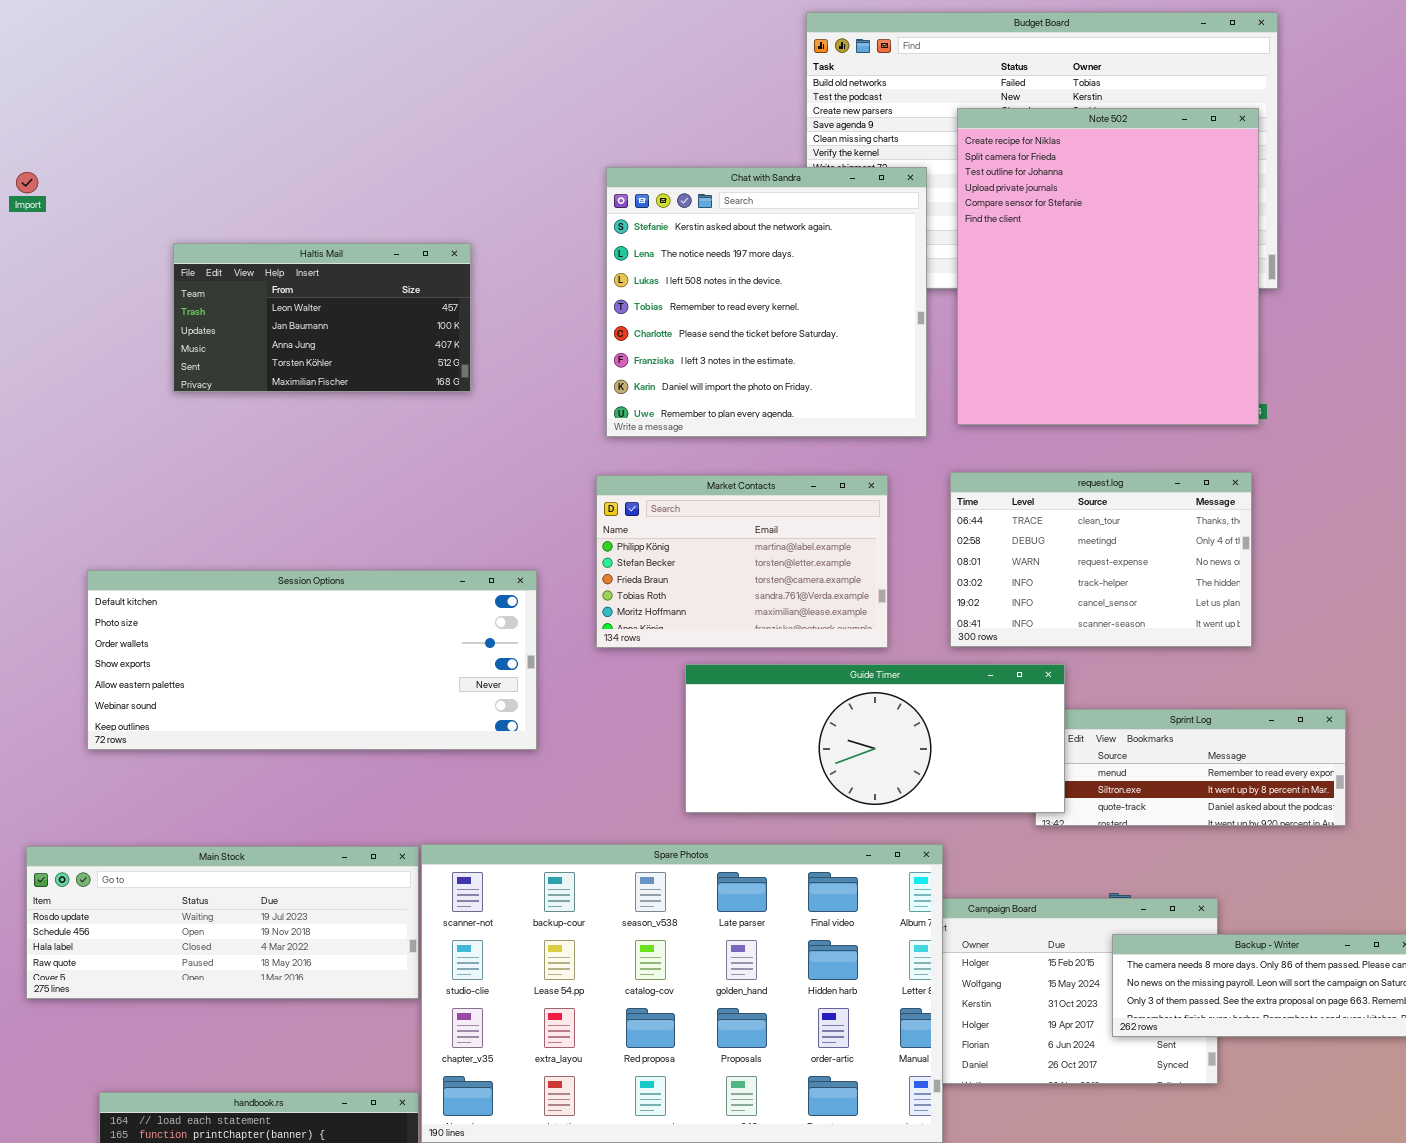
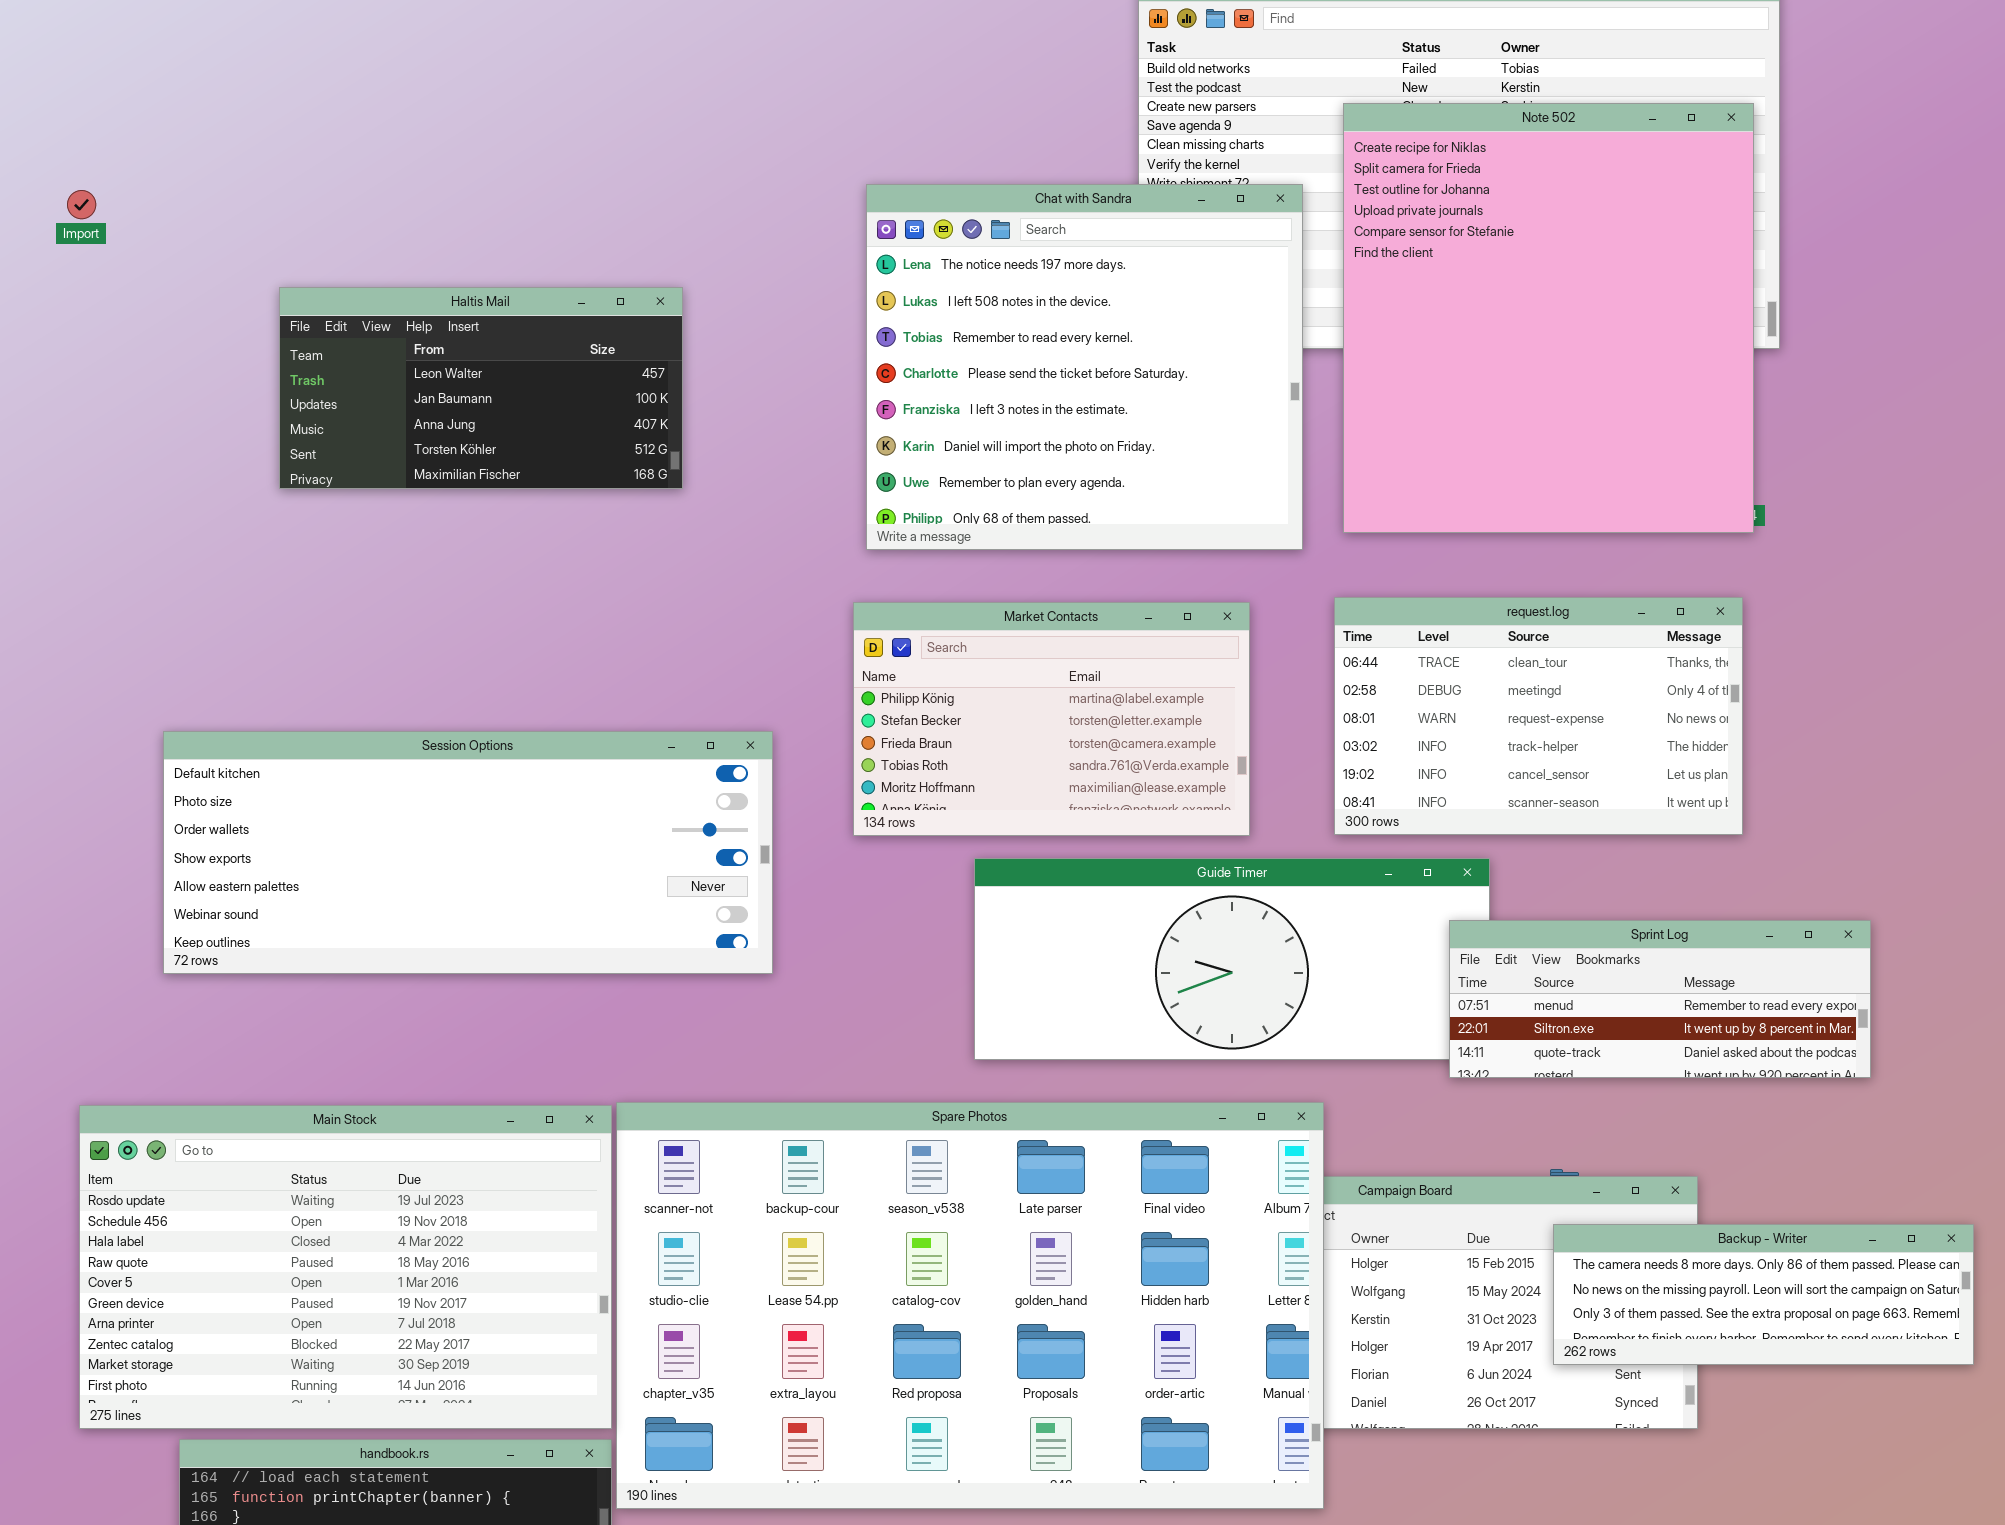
Chat with Sandra: [606,167,927,437] -> [866,184,1303,550], scrolled down 1 row
Sprint Log: [1035,709,1346,826] -> [1449,920,1871,1078], raised
Main Stock: [26,846,419,999] -> [79,1105,612,1429], resized

